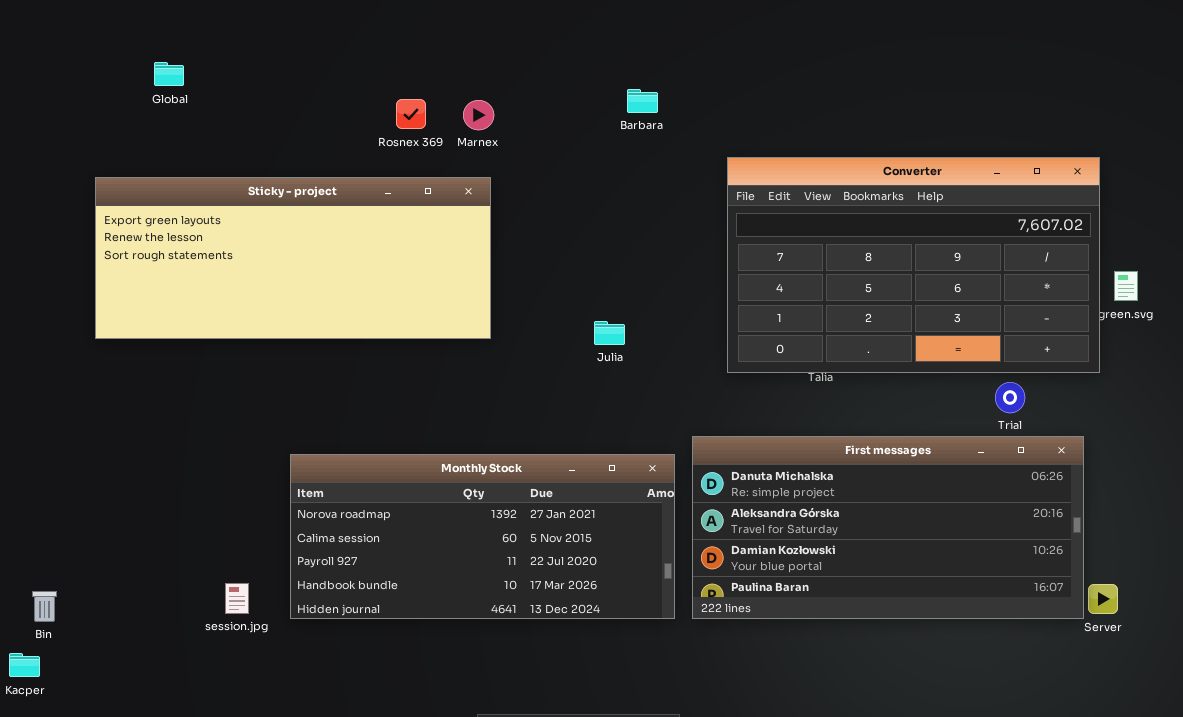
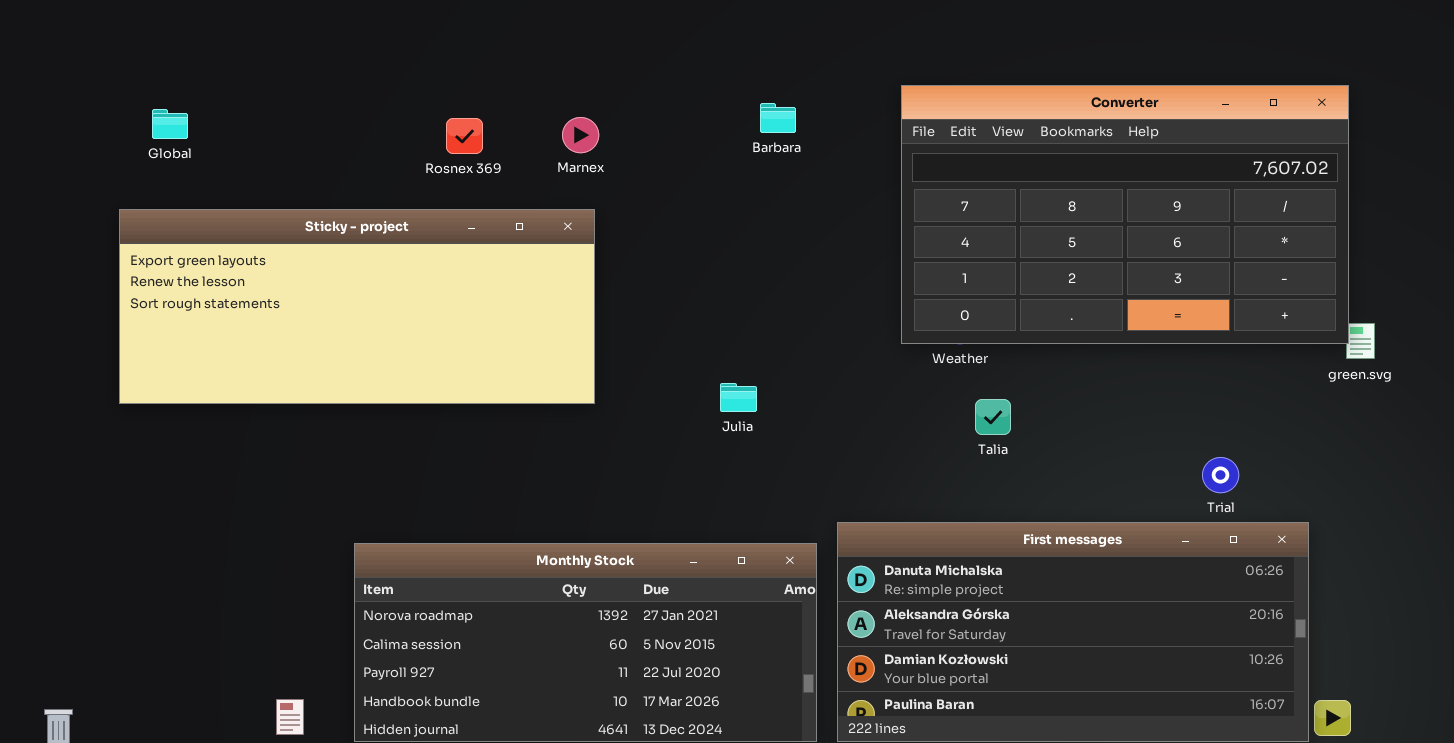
Global: [154,62,184,86] -> [152,109,188,139], moved
Rosnex 369: [396,99,426,129] -> [446,118,483,154], moved
Converter: [727,157,1100,373] -> [901,85,1349,344], moved

